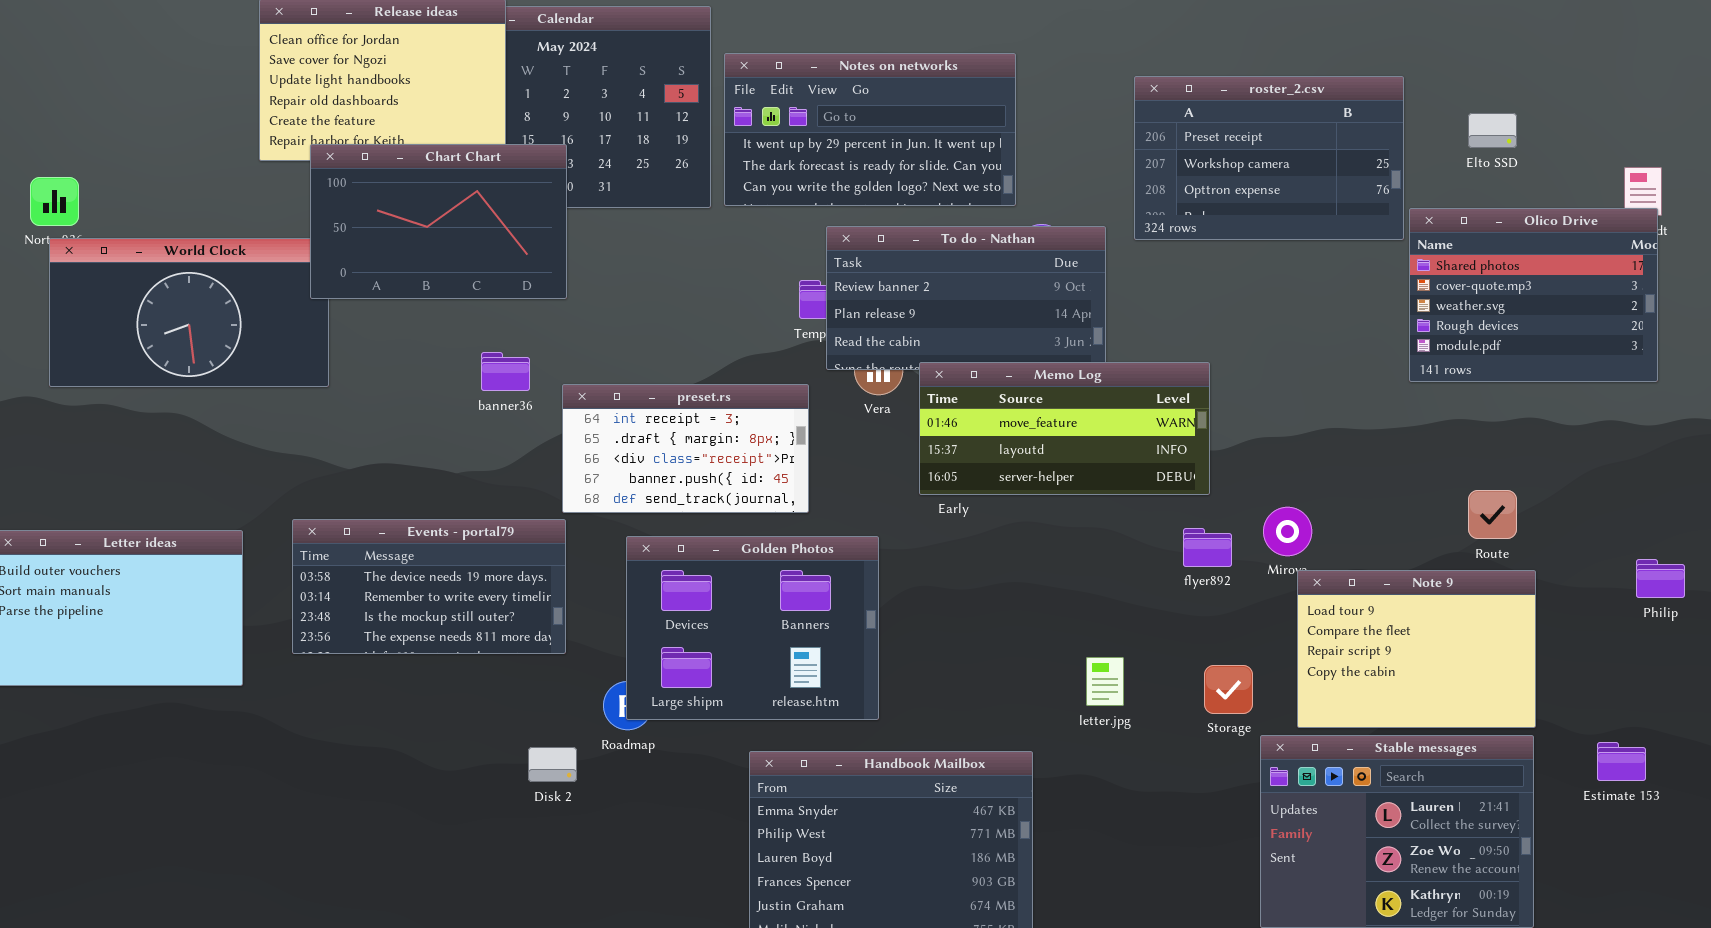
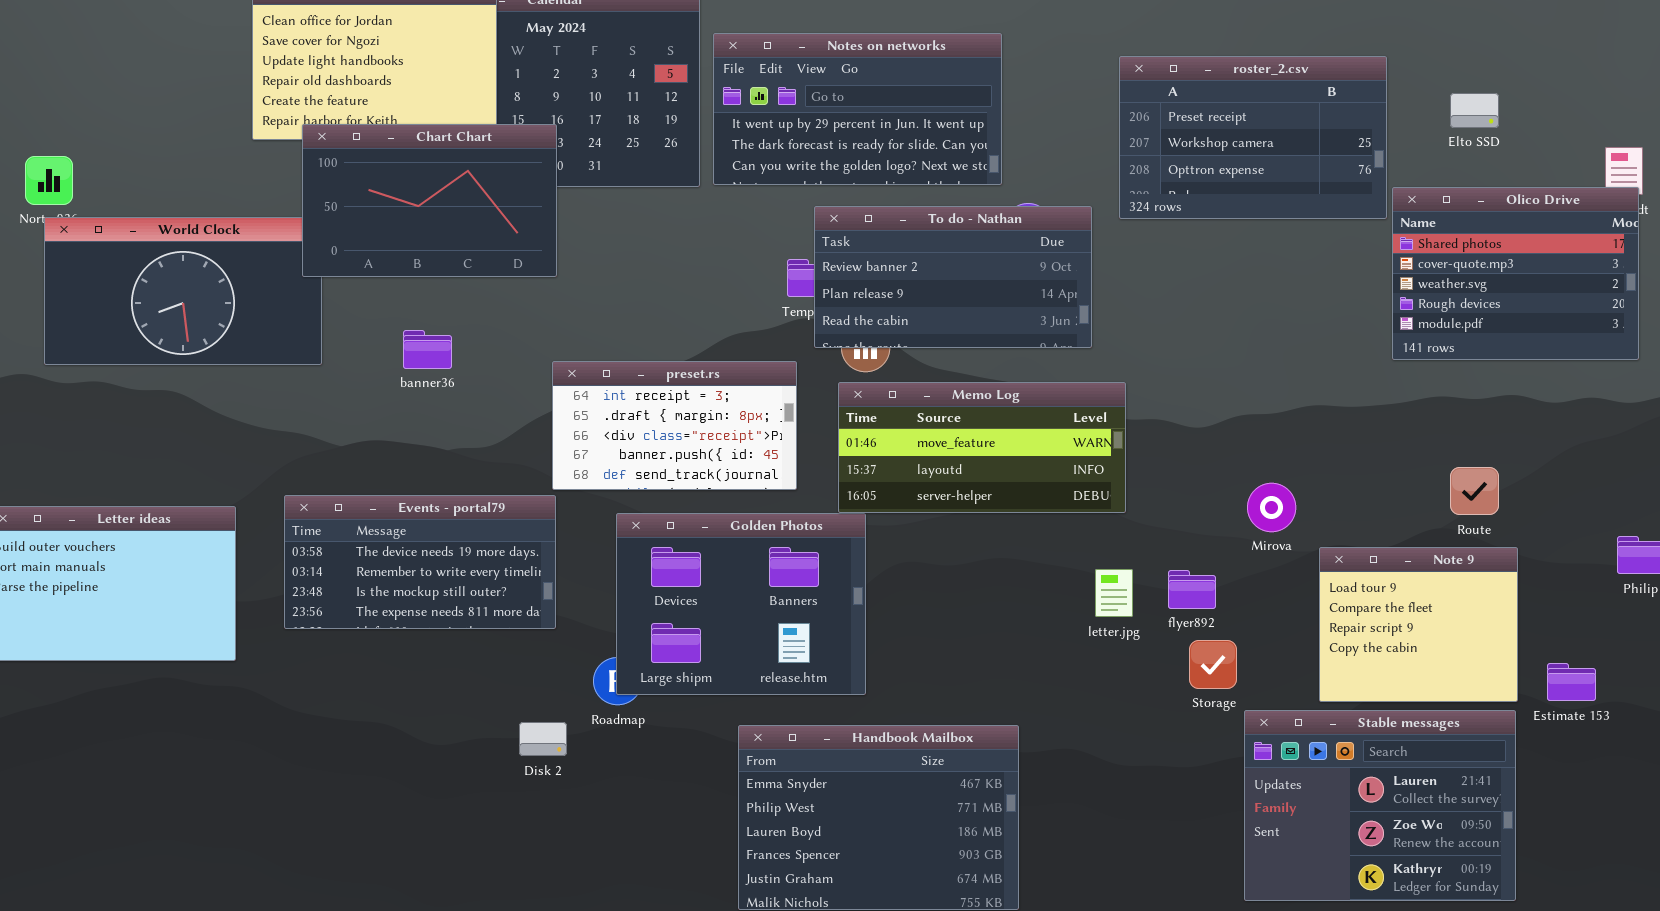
banner36: [481,352,530,391] -> [403,330,452,369], moved
Memo Log: [919,362,1210,495] -> [838,382,1126,513], moved
flyer892: [1183,528,1232,567] -> [1168,570,1216,609], moved
Note 9: [1297,570,1536,728] -> [1319,547,1518,702], resized
letter.jpg: [1086,657,1124,706] -> [1095,569,1133,617], moved
Estimate 153: [1597,742,1646,781] -> [1547,663,1596,701], moved

